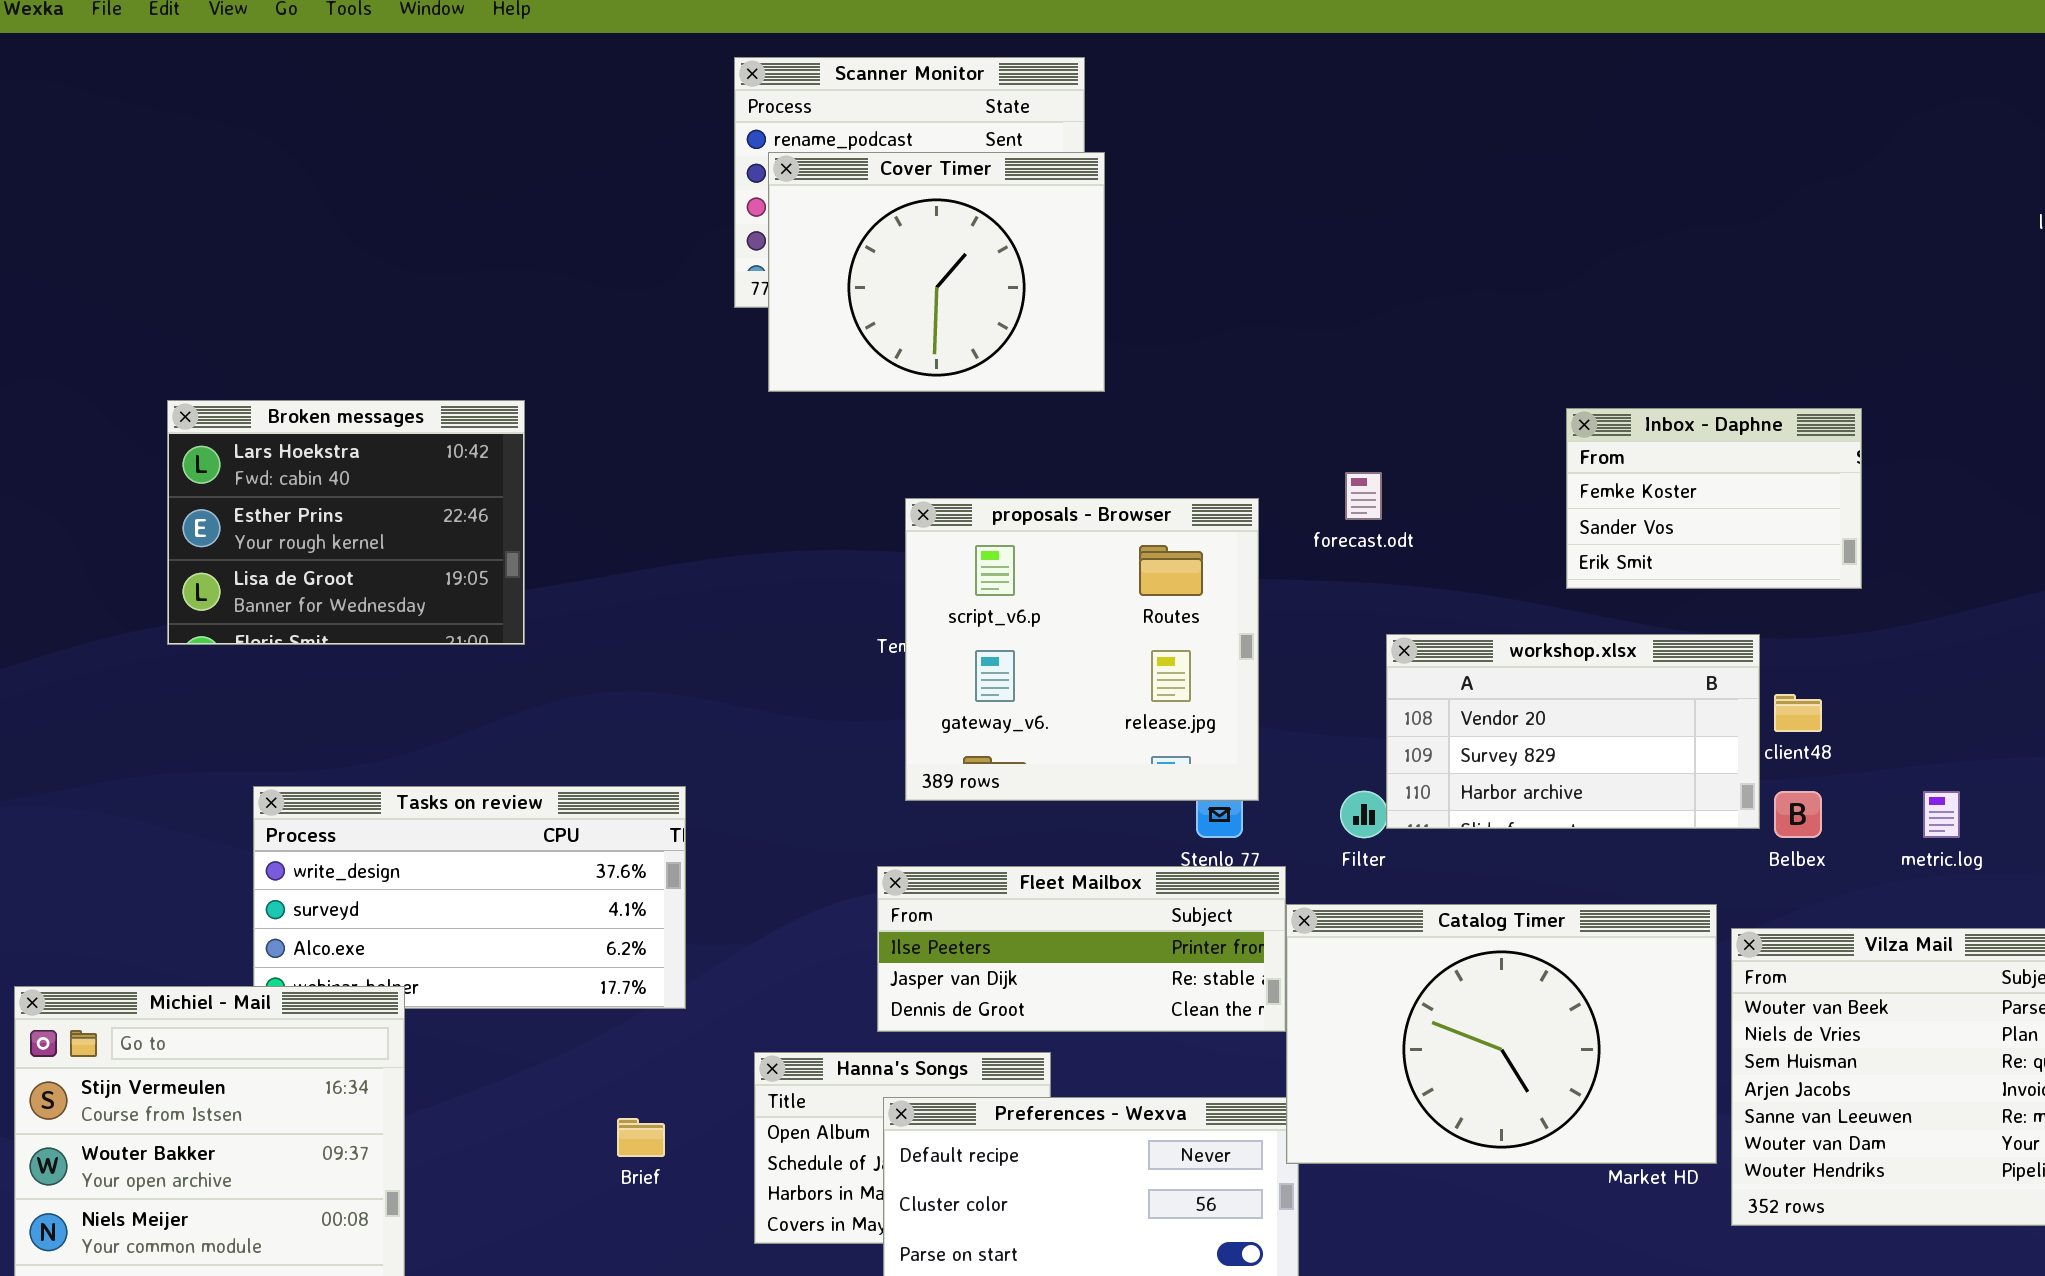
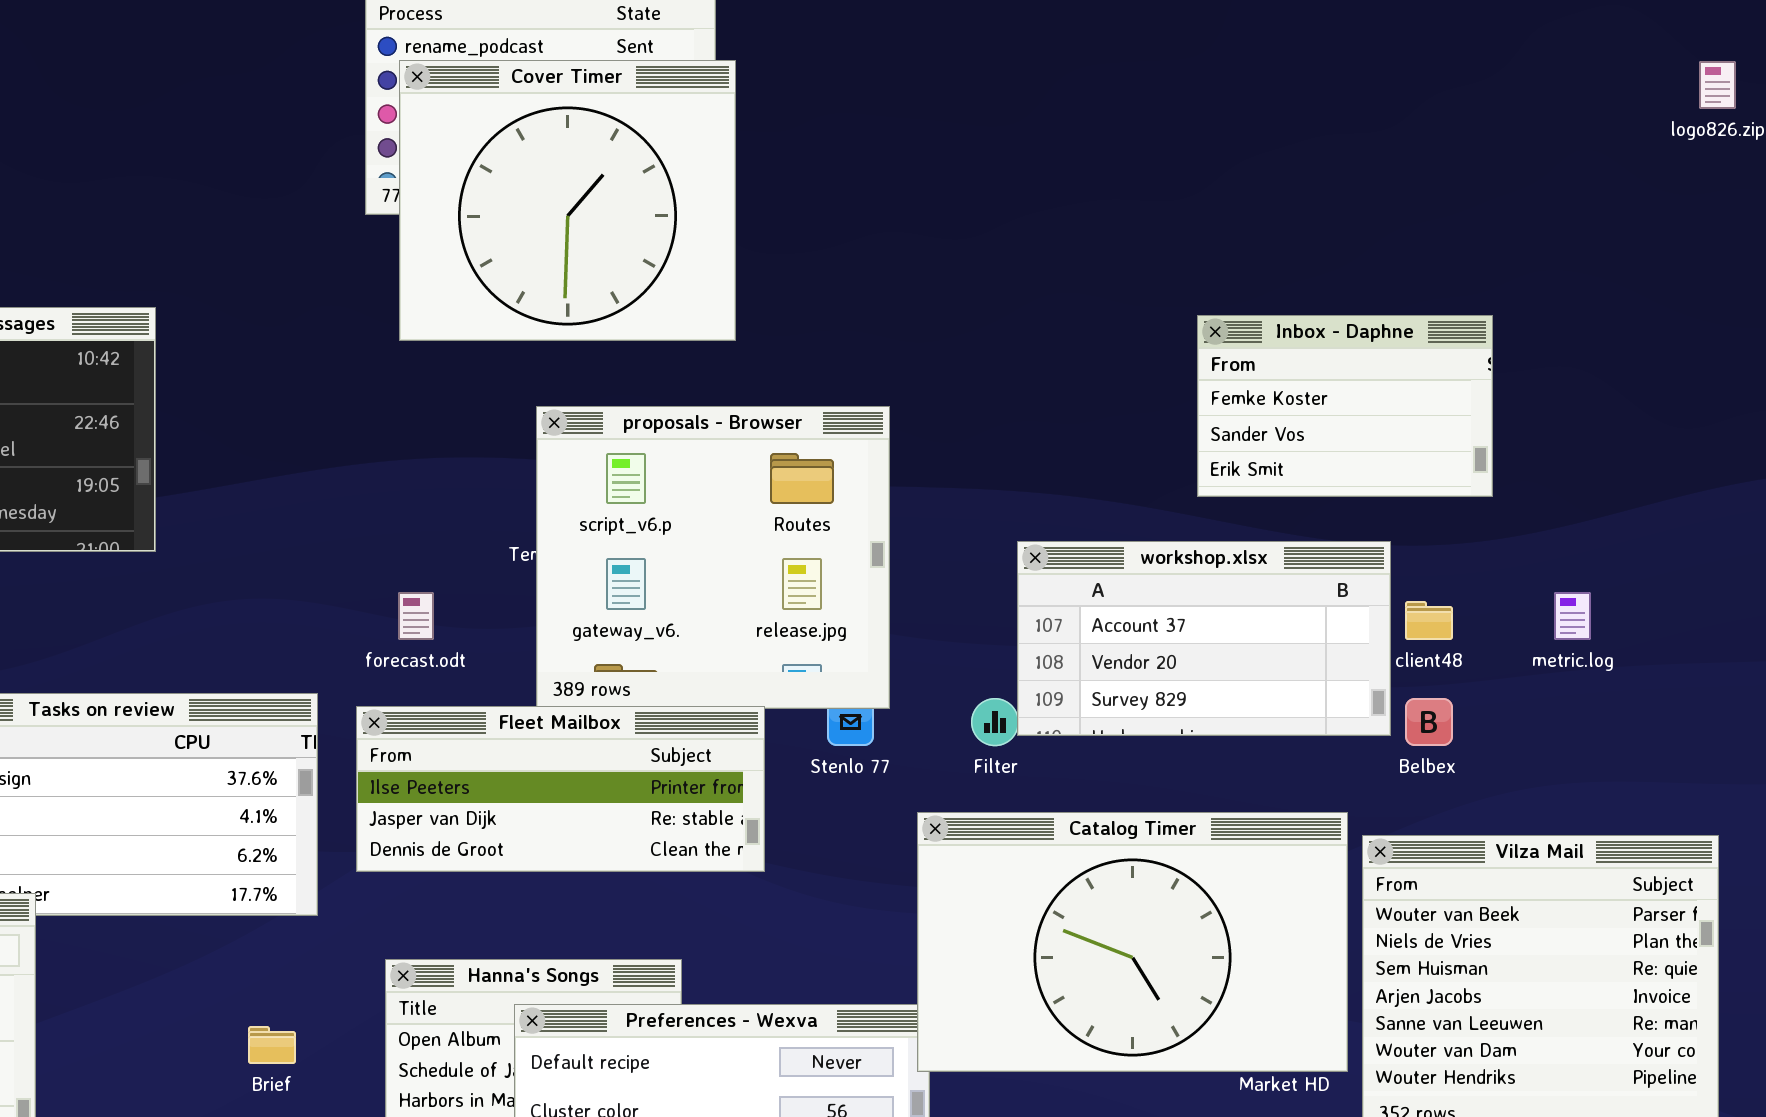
Cover Timer: [768,152,1105,392] -> [399,60,736,341], resized
forecast.odt: [1345,472,1382,520] -> [398,592,434,640], moved
workshop.xlsx: [1386,634,1760,829] -> [1017,541,1391,736], scrolled up 1 row
metric.log: [1923,791,1960,838] -> [1554,592,1591,640], moved
Fleet Mailbox: [877,866,1286,1032] -> [356,706,765,872], moved

